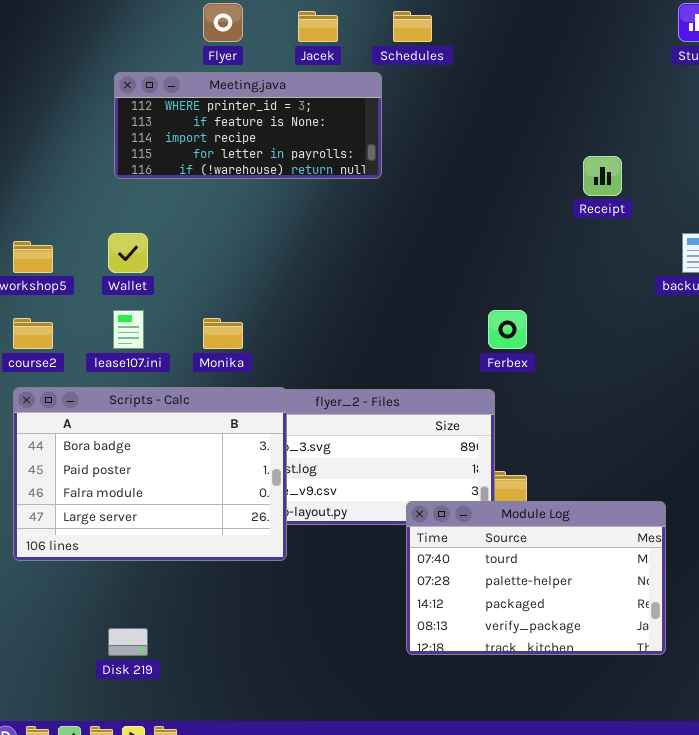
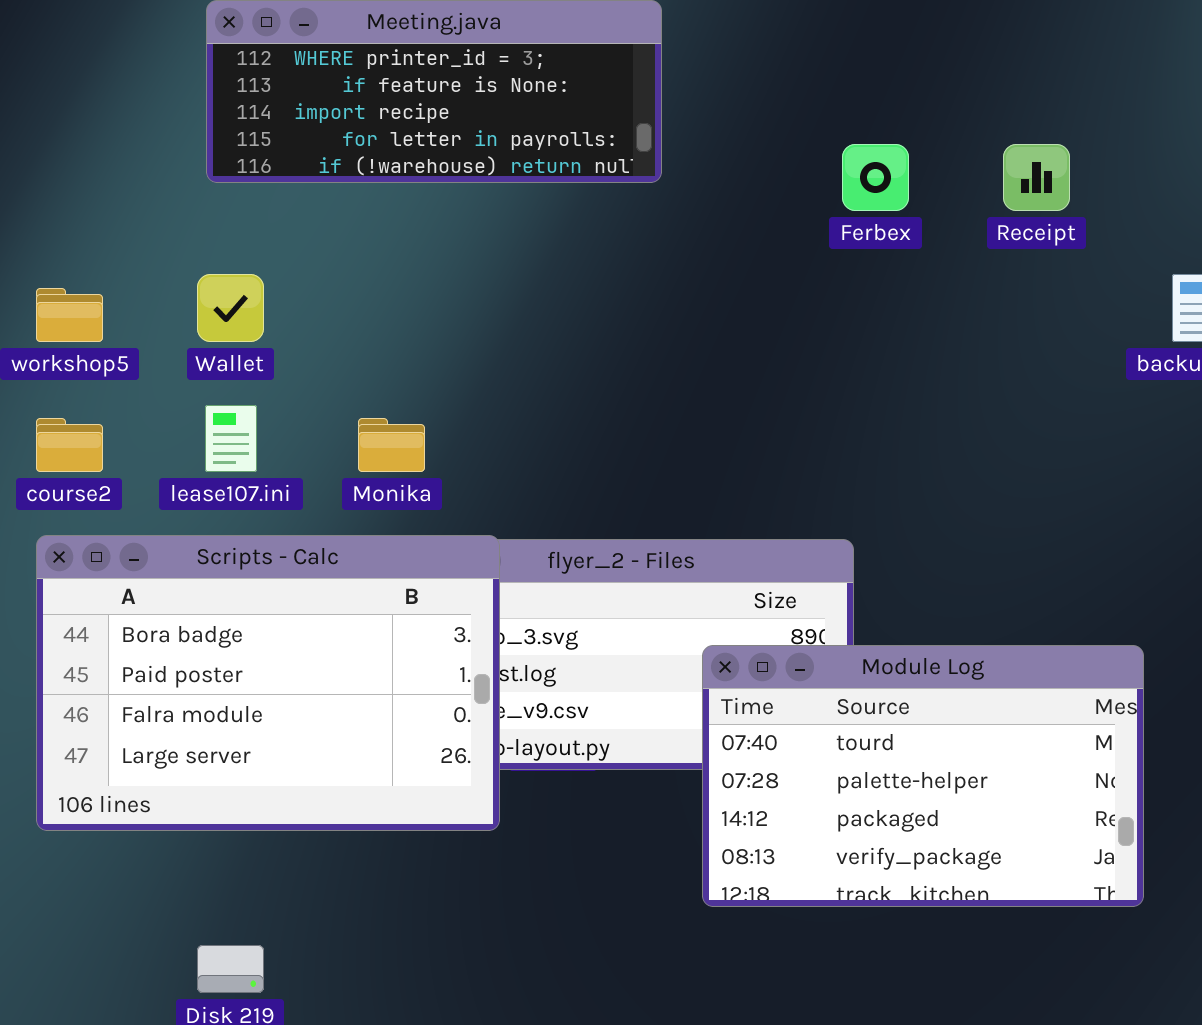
Ferbex: [488,310,527,349] -> [842,144,909,211], moved
Module Log: [406,501,666,655] -> [702,645,1144,907], moved

